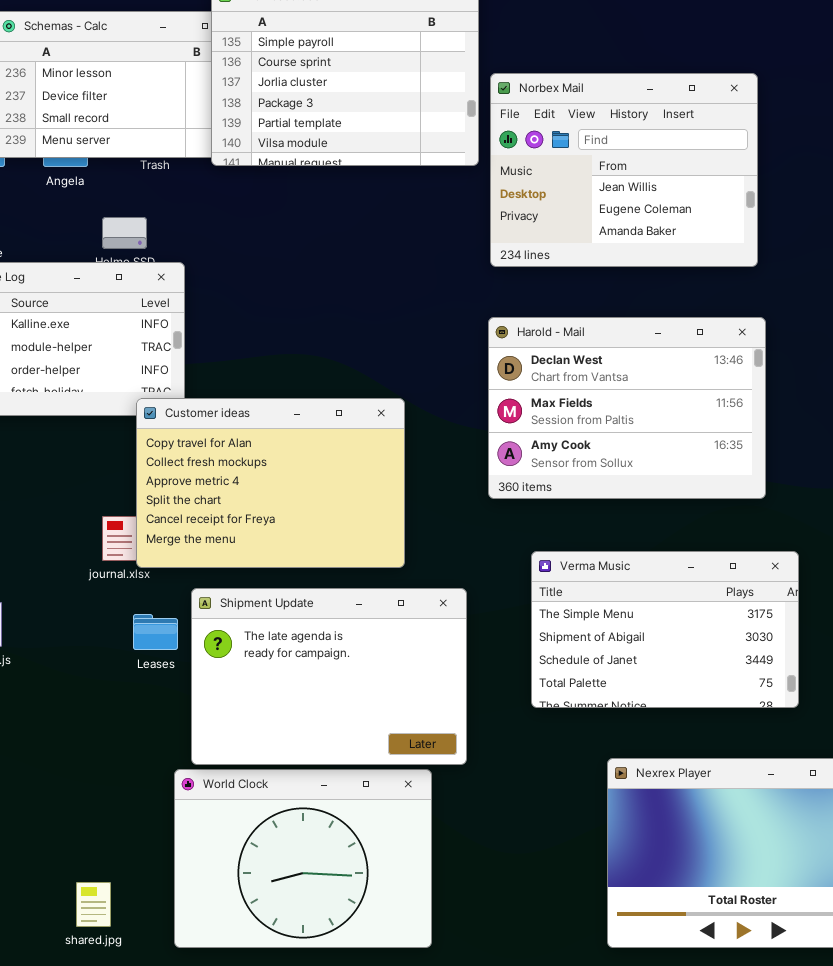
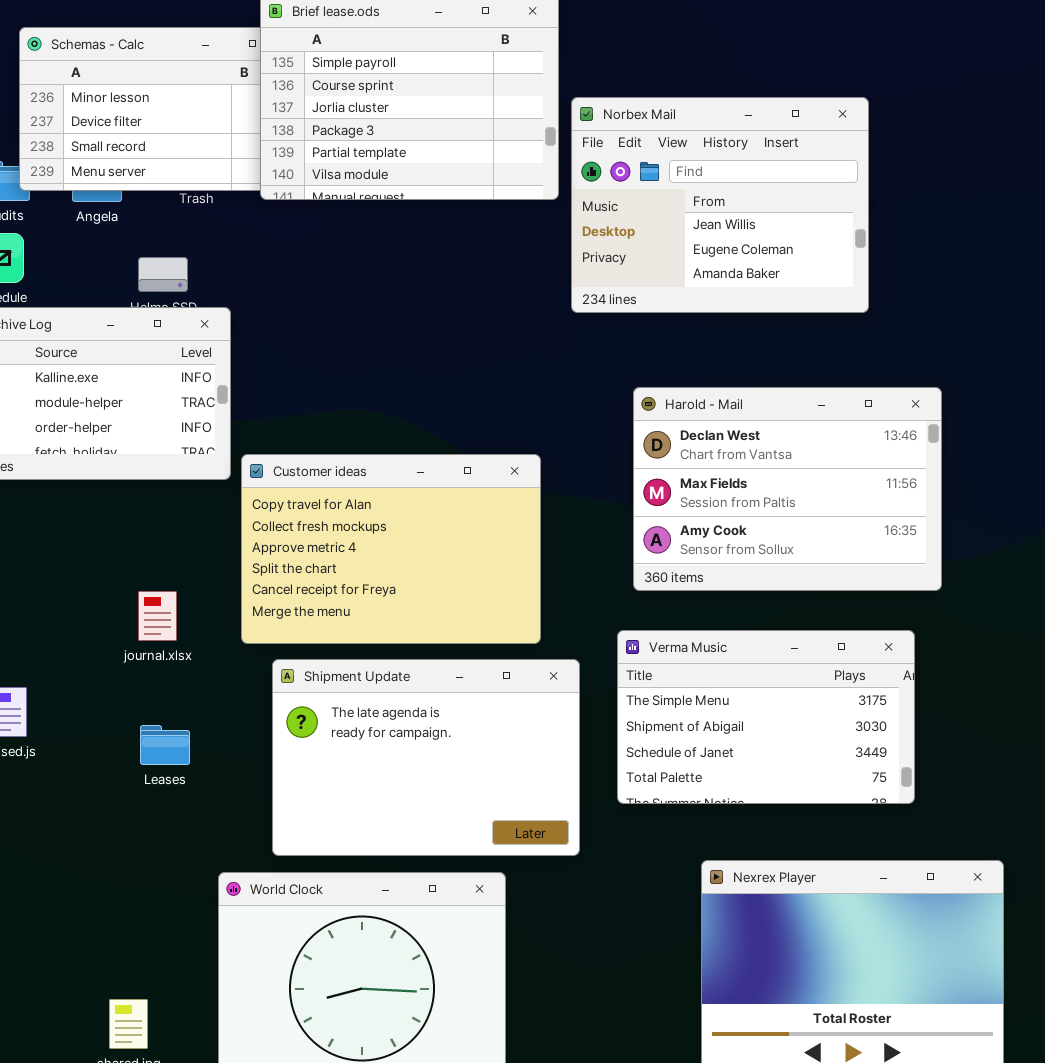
Harold - Mail: [488,317,766,499] -> [633,387,942,591], moved
Customer ideas: [136,398,405,568] -> [241,454,541,644], moved
Shipment Update: [191,588,467,765] -> [272,659,580,856], moved
Leases: [133,614,178,650] -> [140,725,190,765], moved

